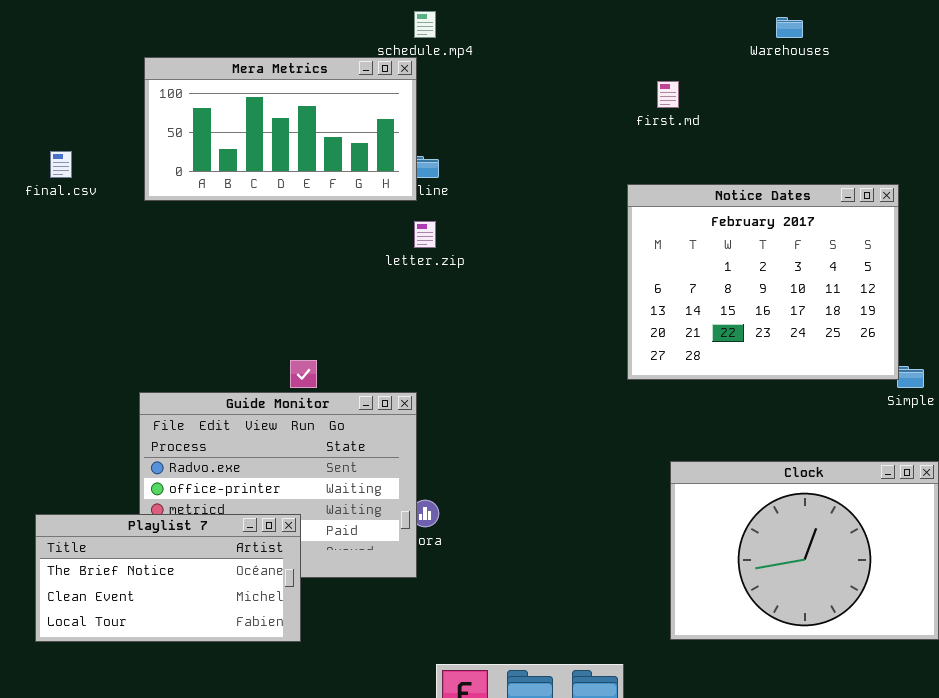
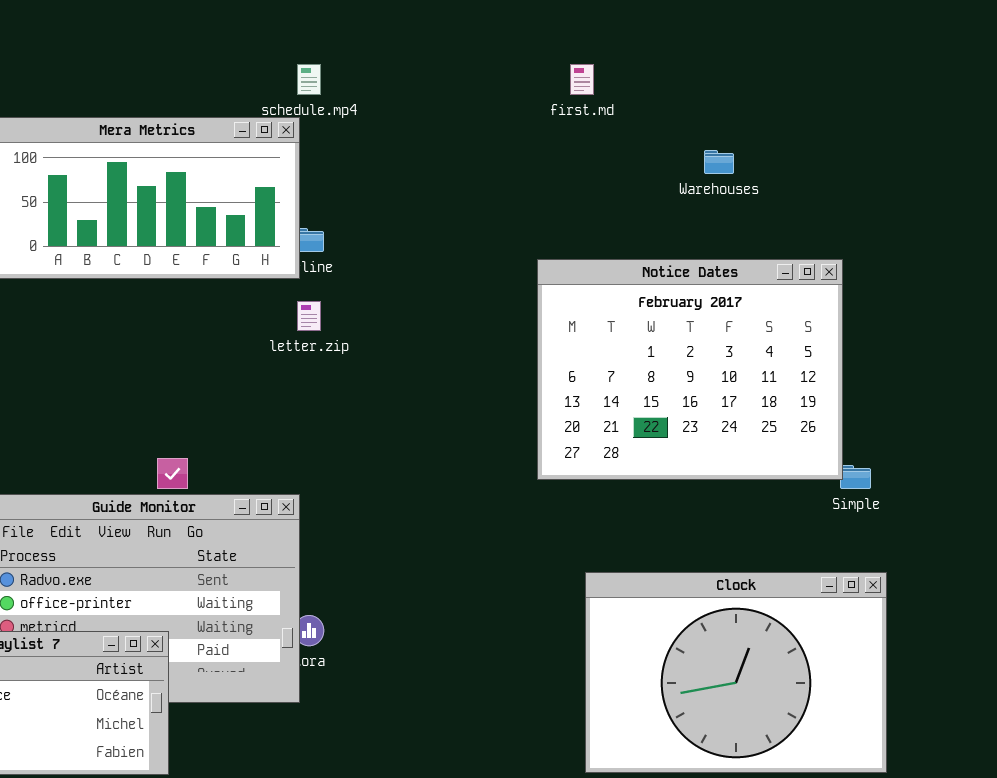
Warehouses: [776,17,803,38] -> [704,150,734,174], moved
first.md: [657,81,679,108] -> [570,64,594,95], moved

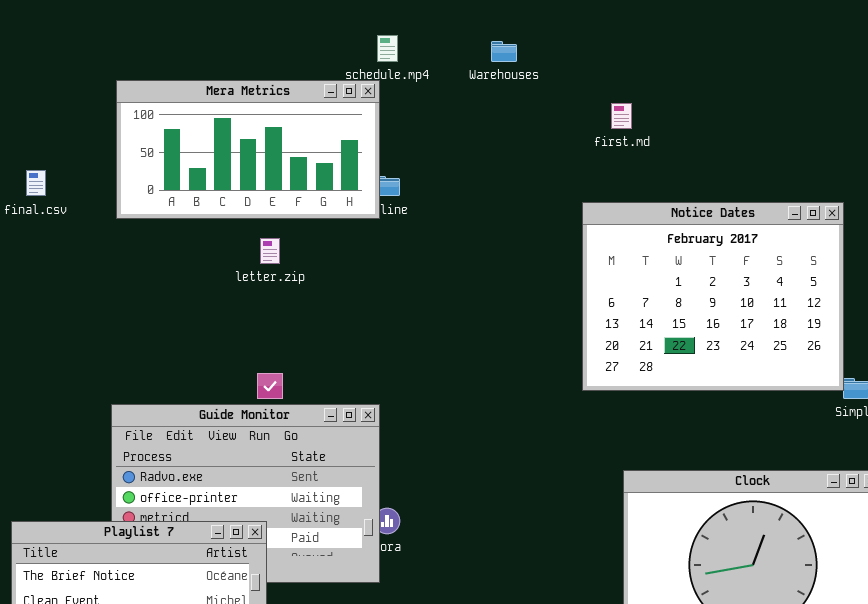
first.md: [570,64,594,95] -> [611,103,632,129], moved
Warehouses: [704,150,734,174] -> [491,41,517,62], moved
letter.zip: [297,301,321,331] -> [260,238,280,264], moved

